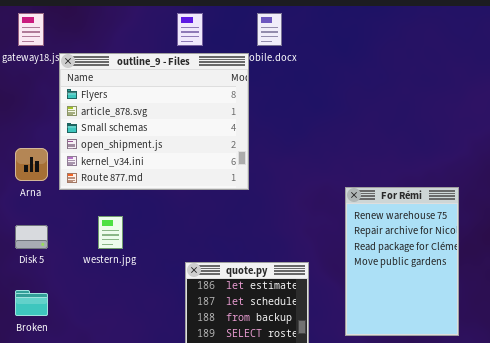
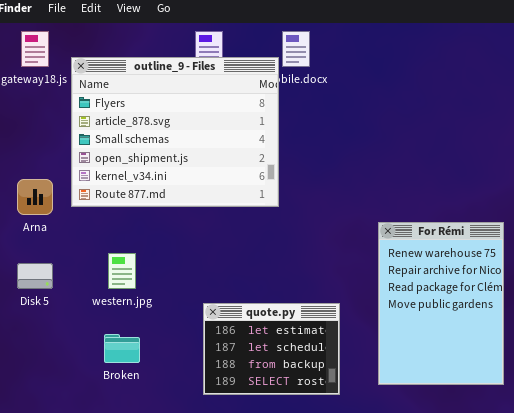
outline_9 - Files: [59,53,249,190] -> [71,57,279,207], moved
Broken: [15,290,48,316] -> [104,334,140,363], moved

